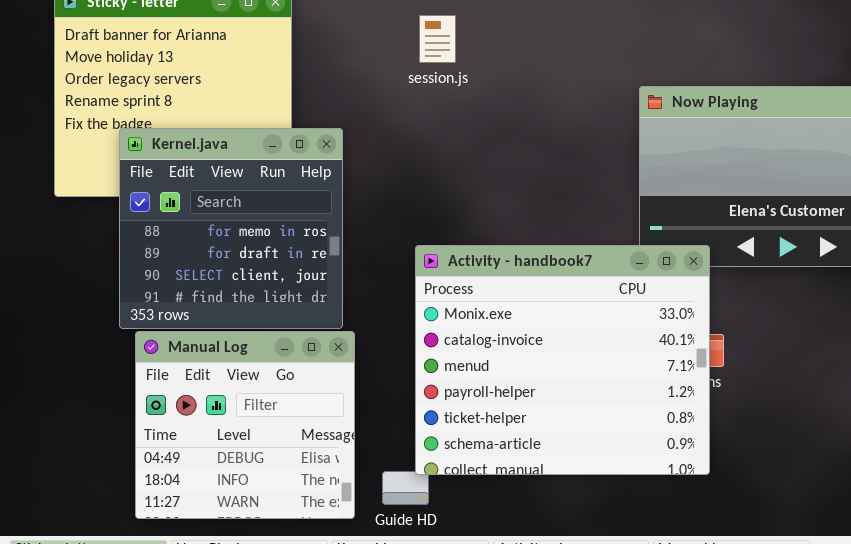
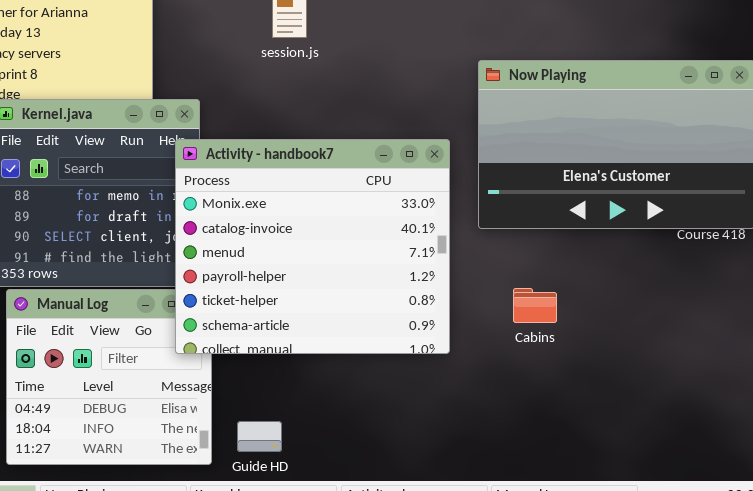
Activity - handbook7: [415,245,710,475] -> [175,139,450,354], moved

